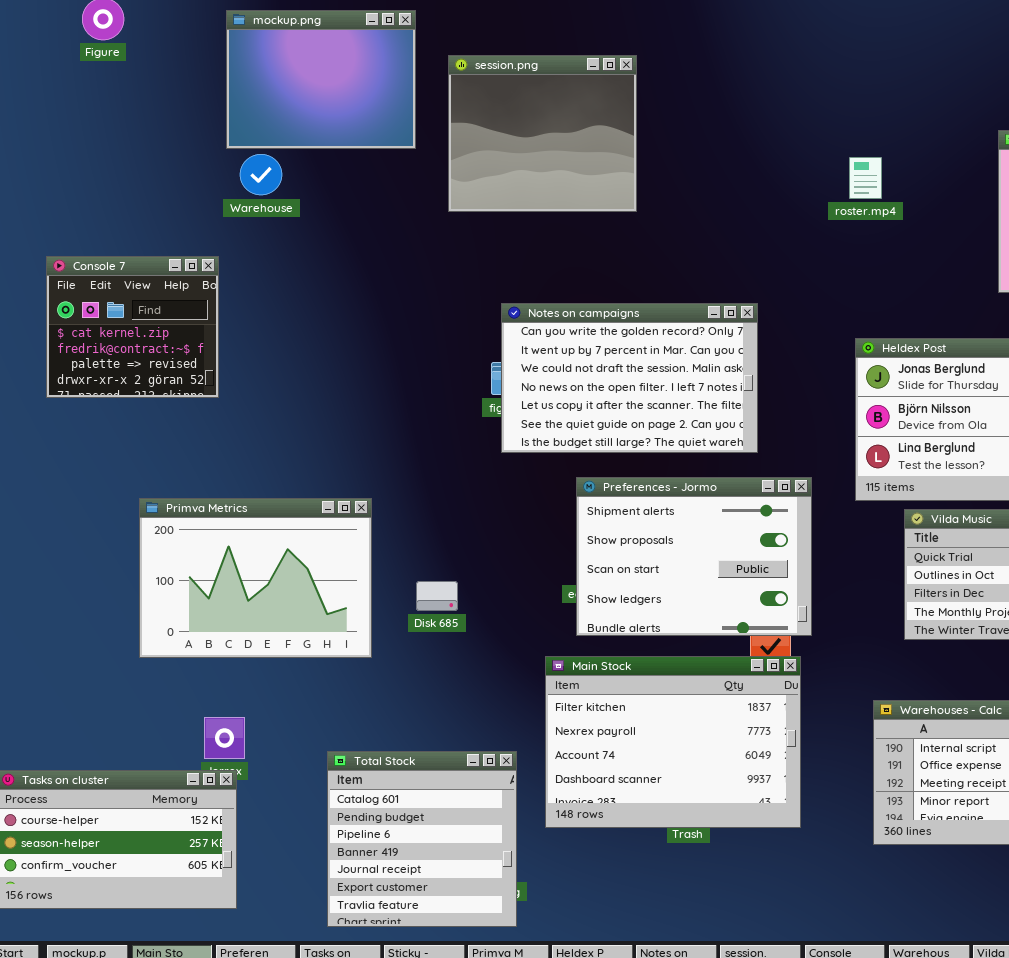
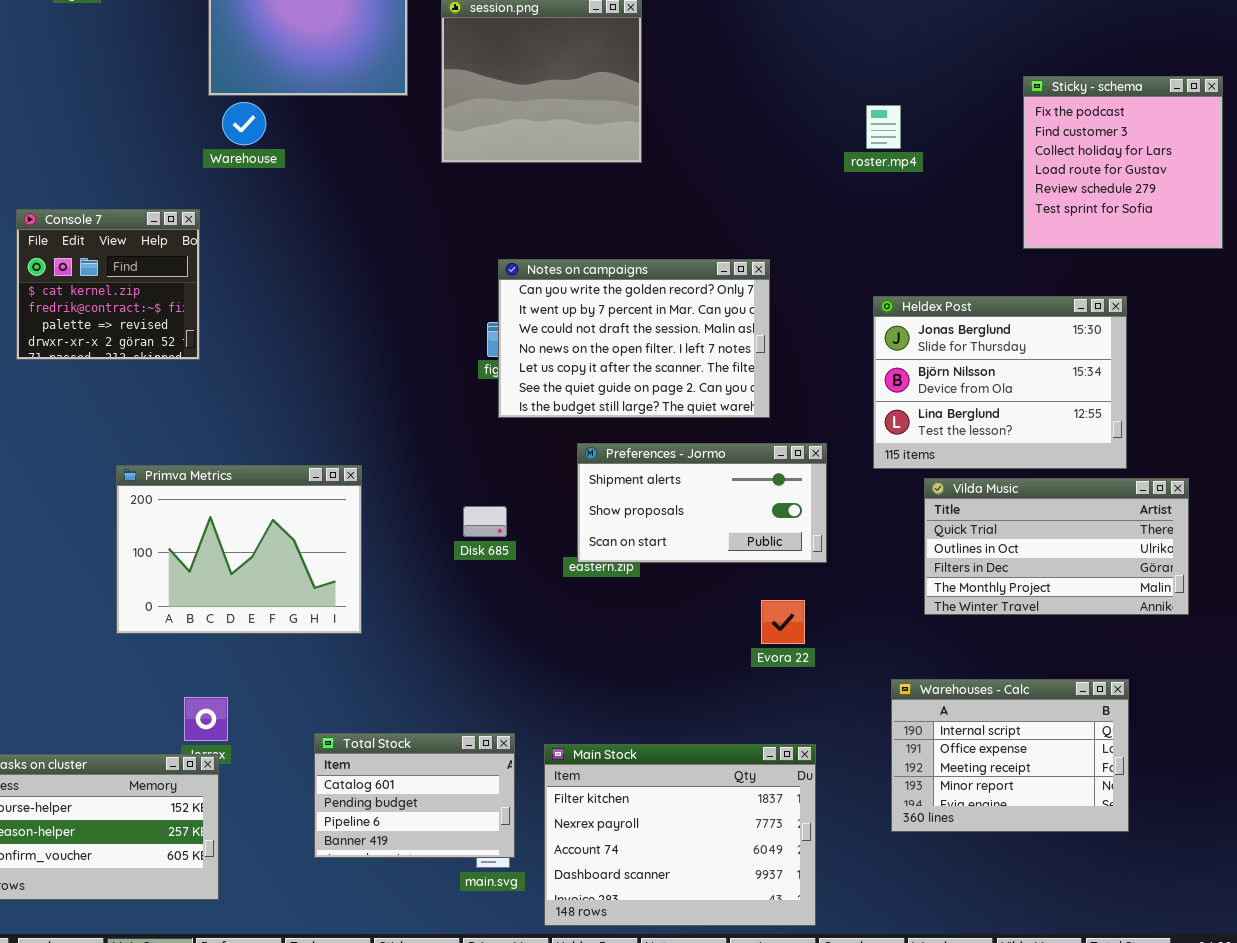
Preferences - Jormo: [576,477,812,636] -> [577,443,827,563], resized
Disk 685: [416,581,458,611] -> [463,506,507,537], moved
Main Stock: [545,656,801,828] -> [544,744,816,926], moved
Total Stock: [327,751,517,927] -> [314,733,515,858], resized

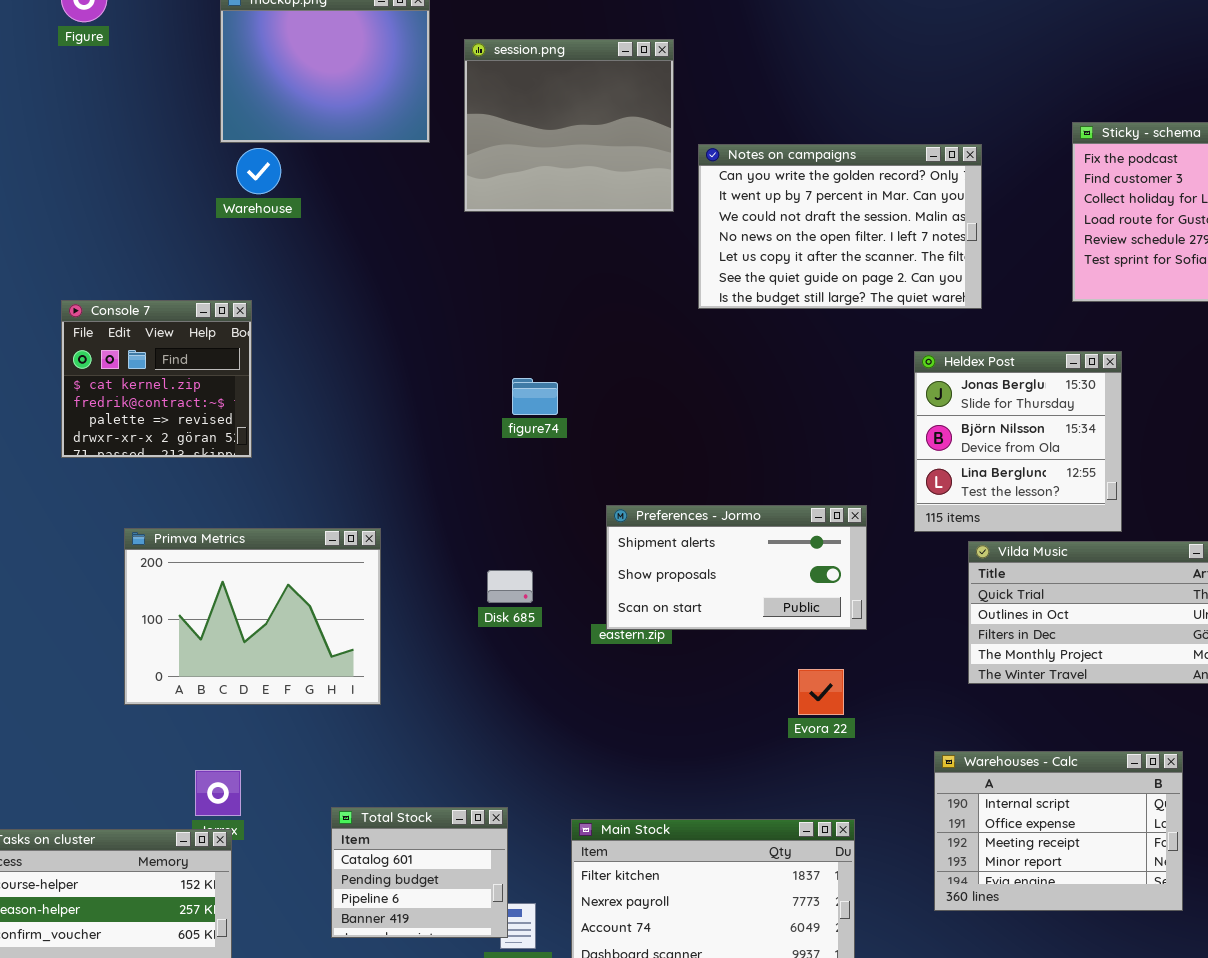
Console 7: [16,209,200,360] -> [61,300,252,458], moved
Notes on campaigns: [498,259,770,418] -> [698,144,982,309], moved
Heldex Post: [873,296,1127,469] -> [914,351,1122,532], resized
Total Stock: [314,733,515,858] -> [331,807,508,938], resized

